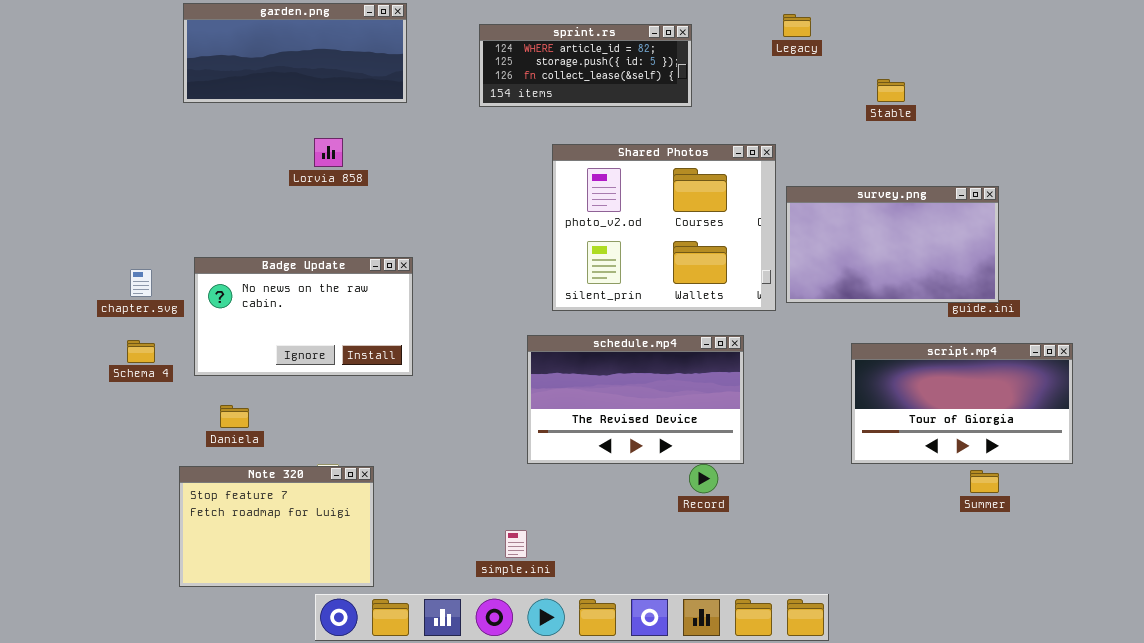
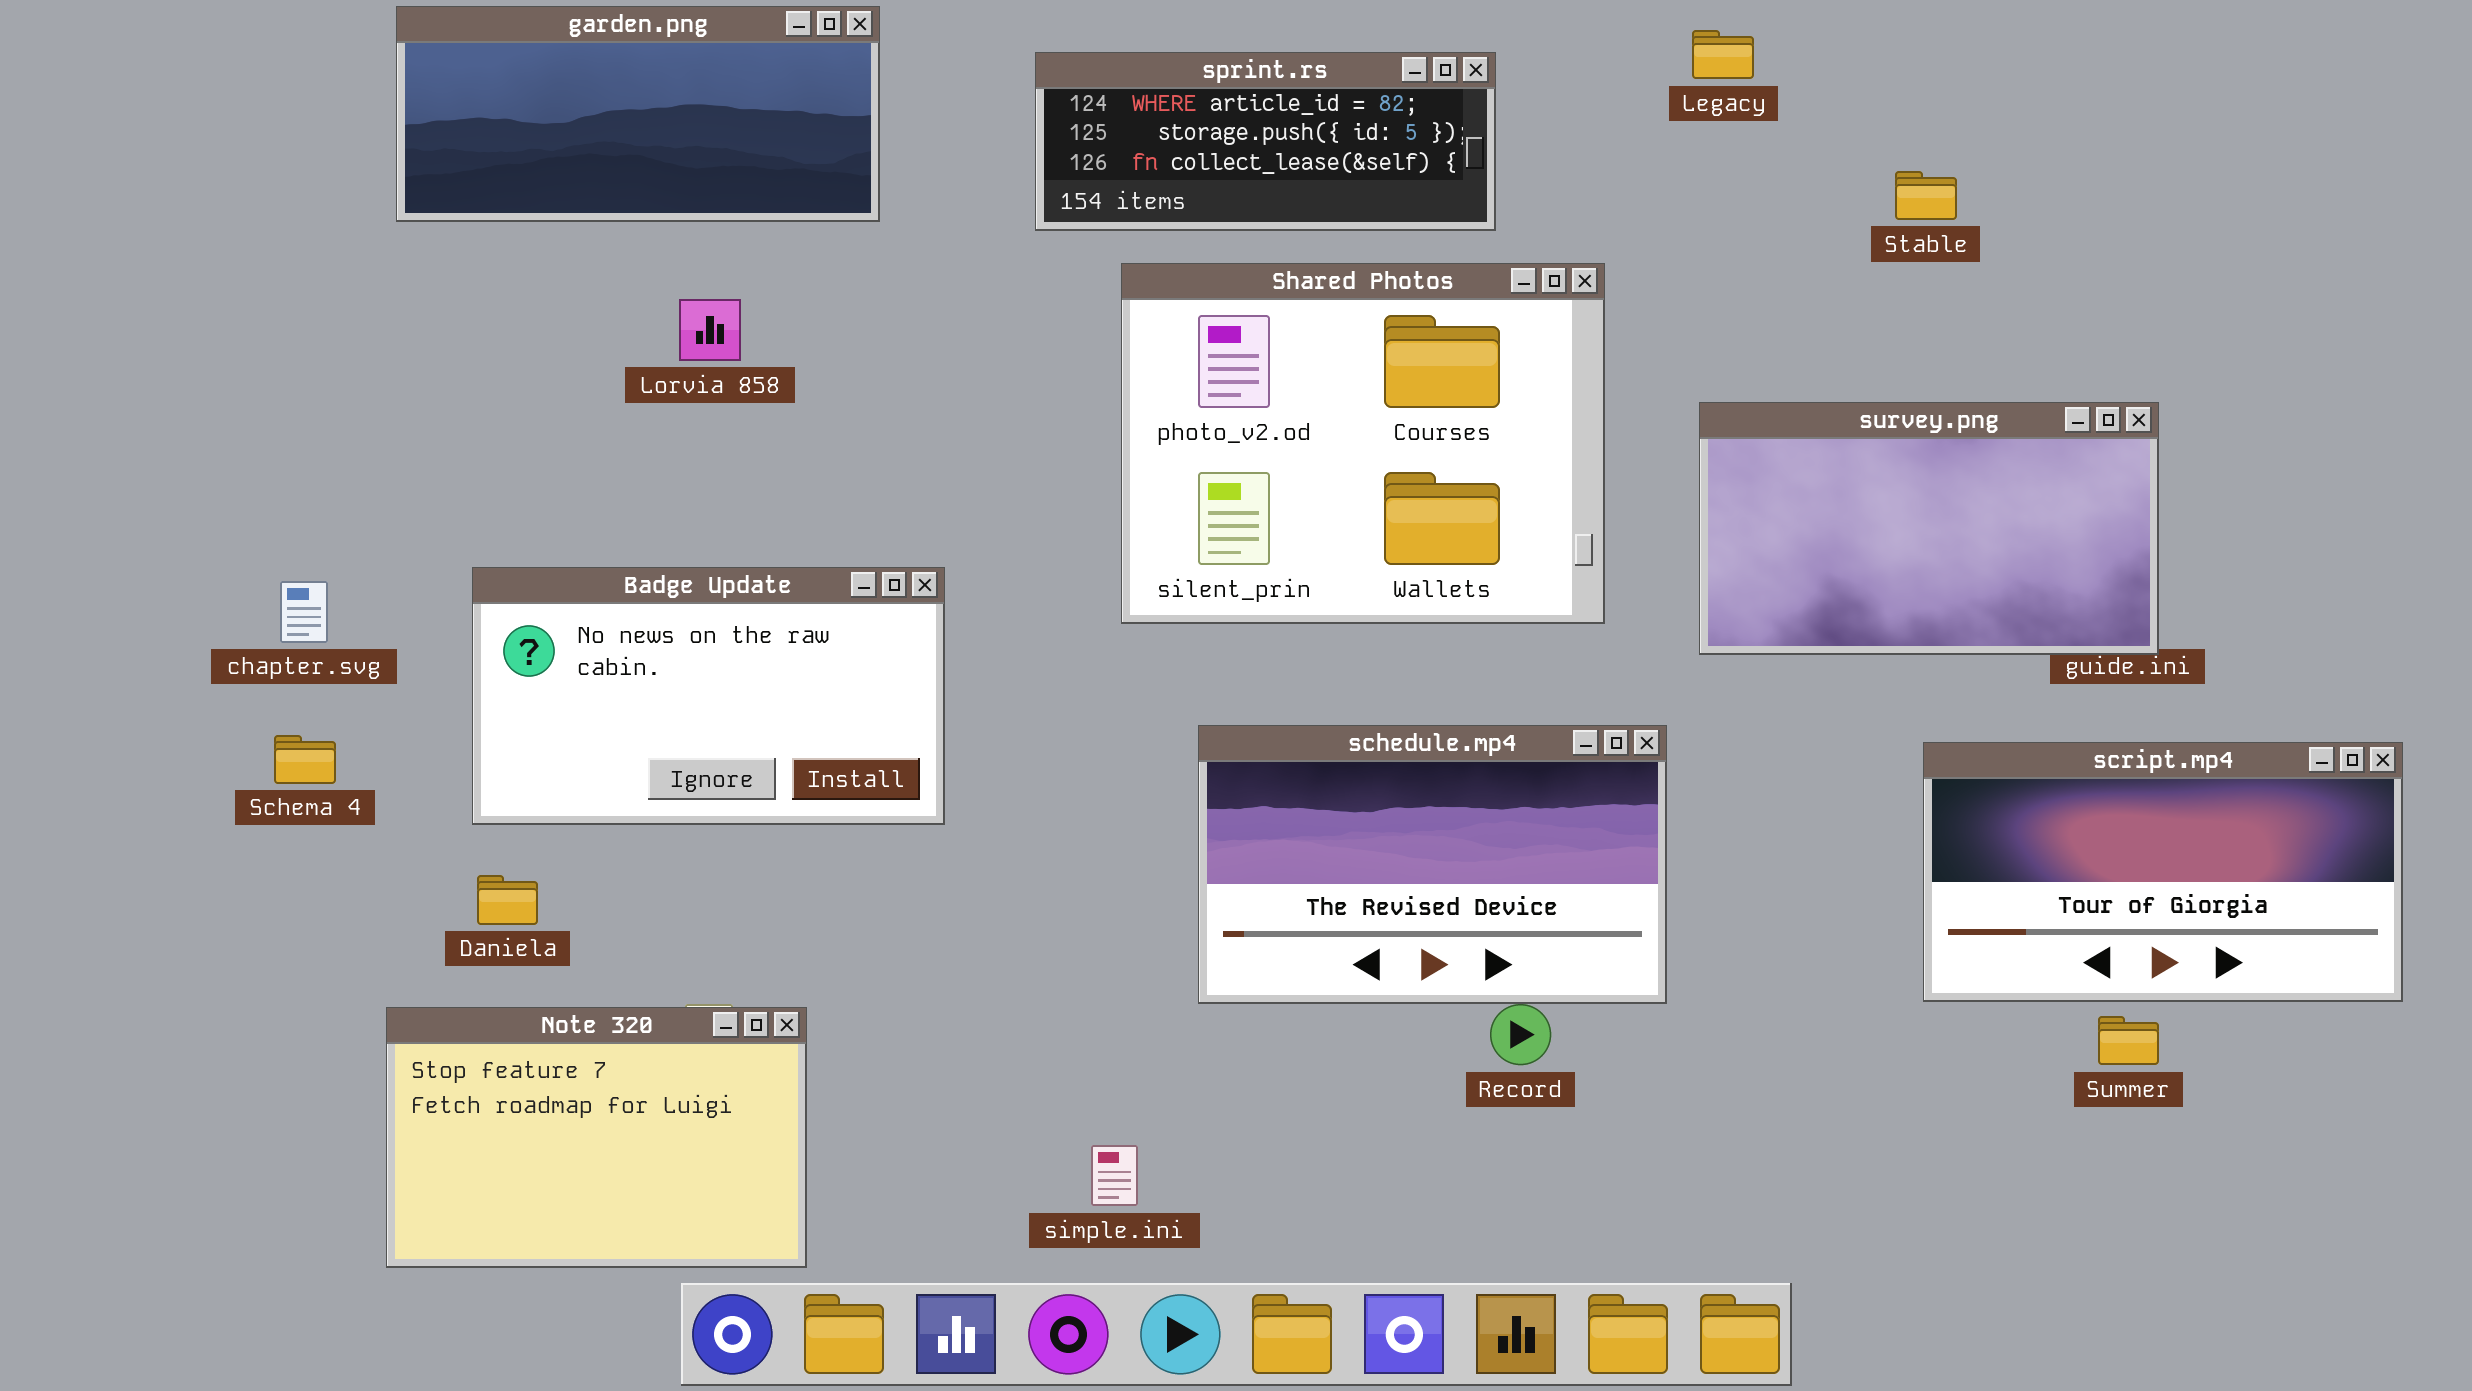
Shared Photos: [552,144,776,311] -> [1121,263,1605,624], moved
Badge Update: [194,257,413,376] -> [472,567,945,825], moved
schedule.mp4: [527,335,744,464] -> [1198,725,1667,1004], moved
script.mp4: [851,343,1073,464] -> [1923,742,2403,1002], moved

